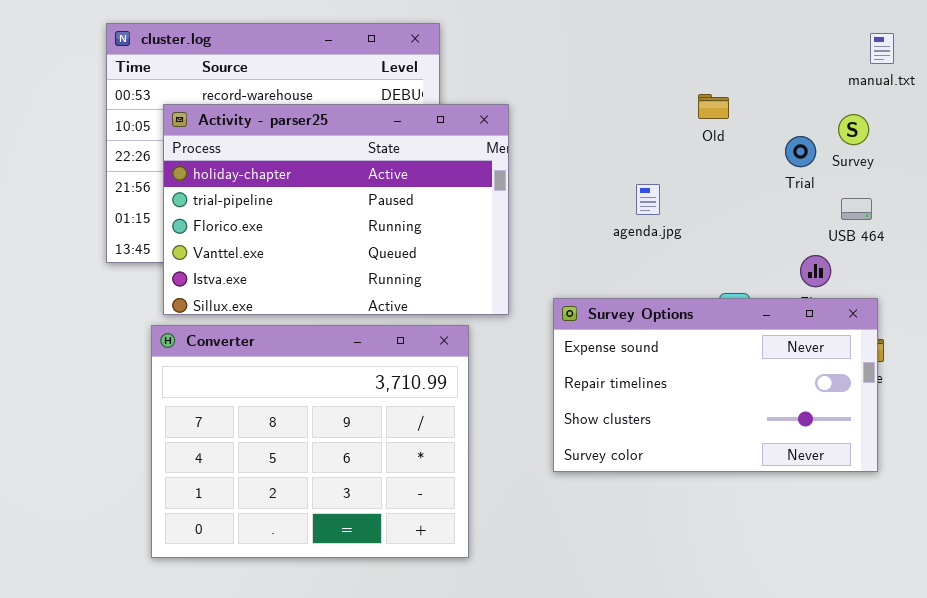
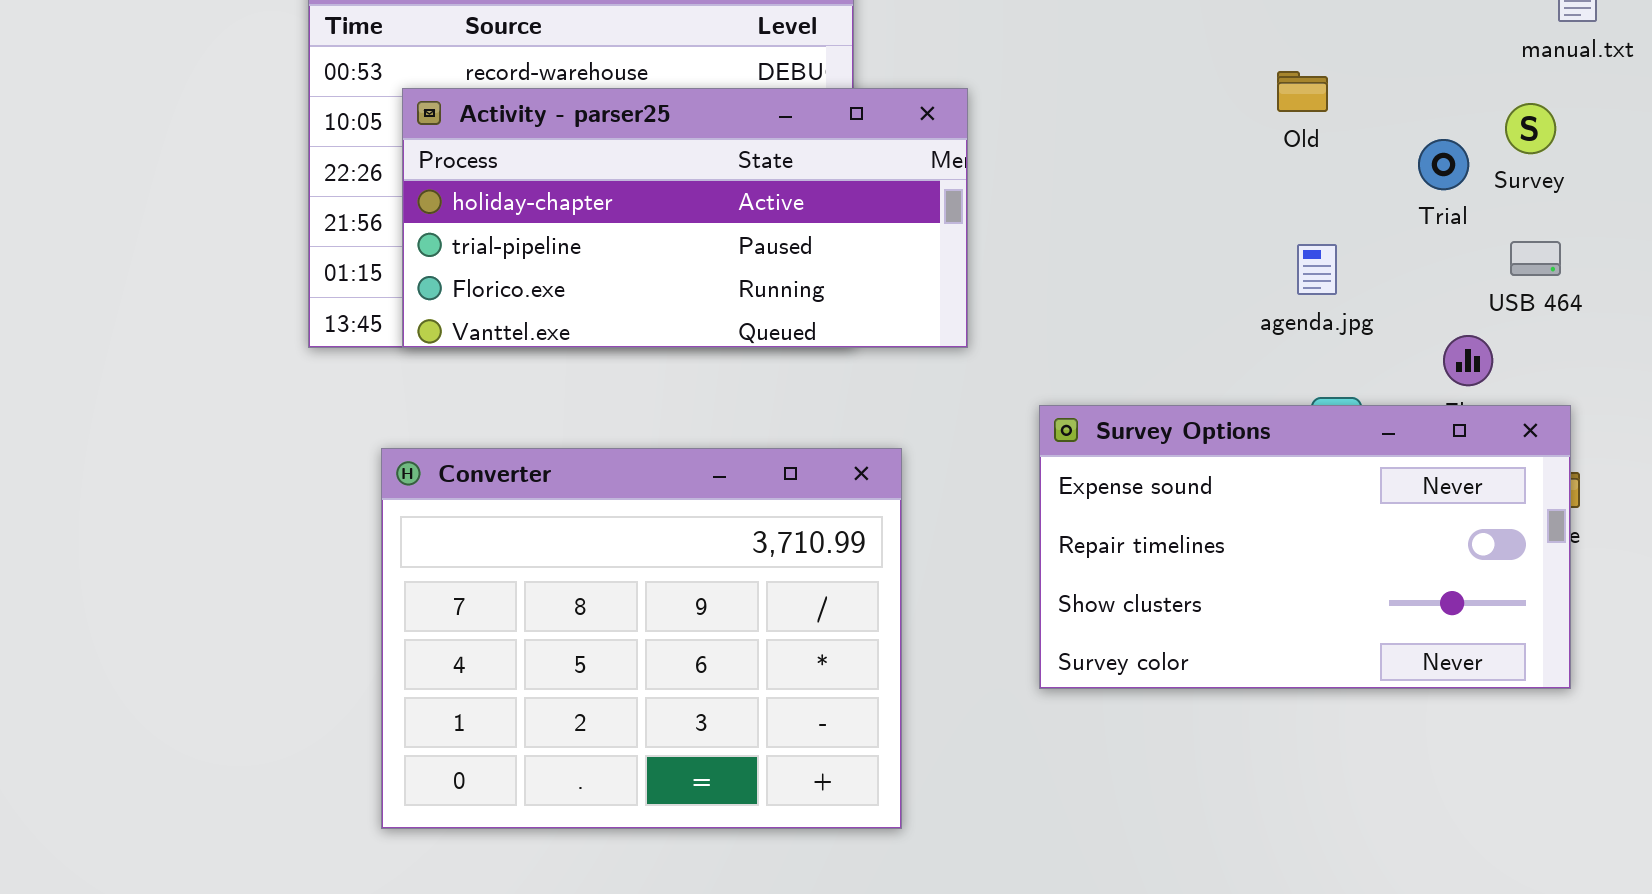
Activity - parser25: [163,104,509,315] -> [402,88,968,348], resized
agenda.jpg: [636,184,660,215] -> [1297,244,1337,295], moved

